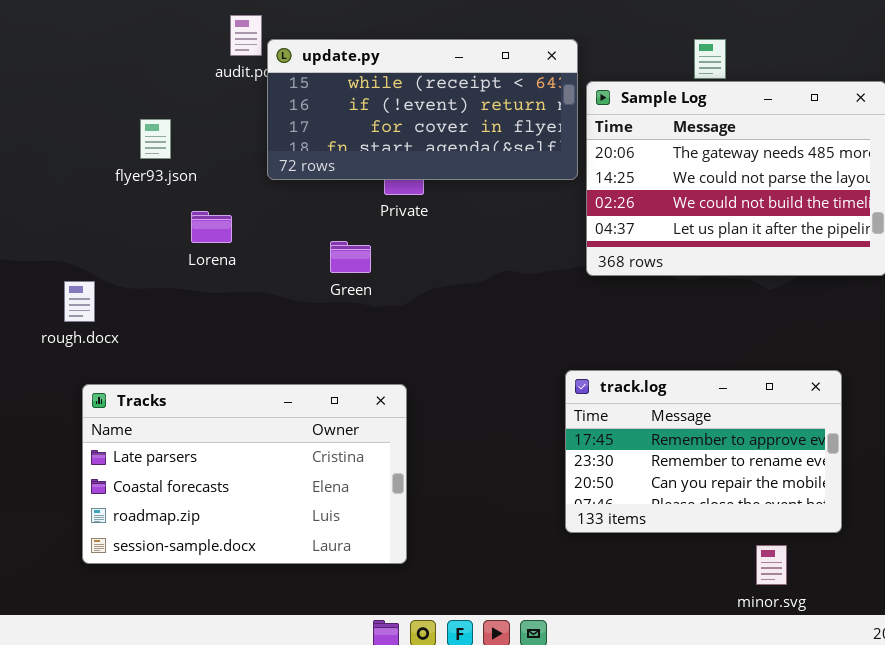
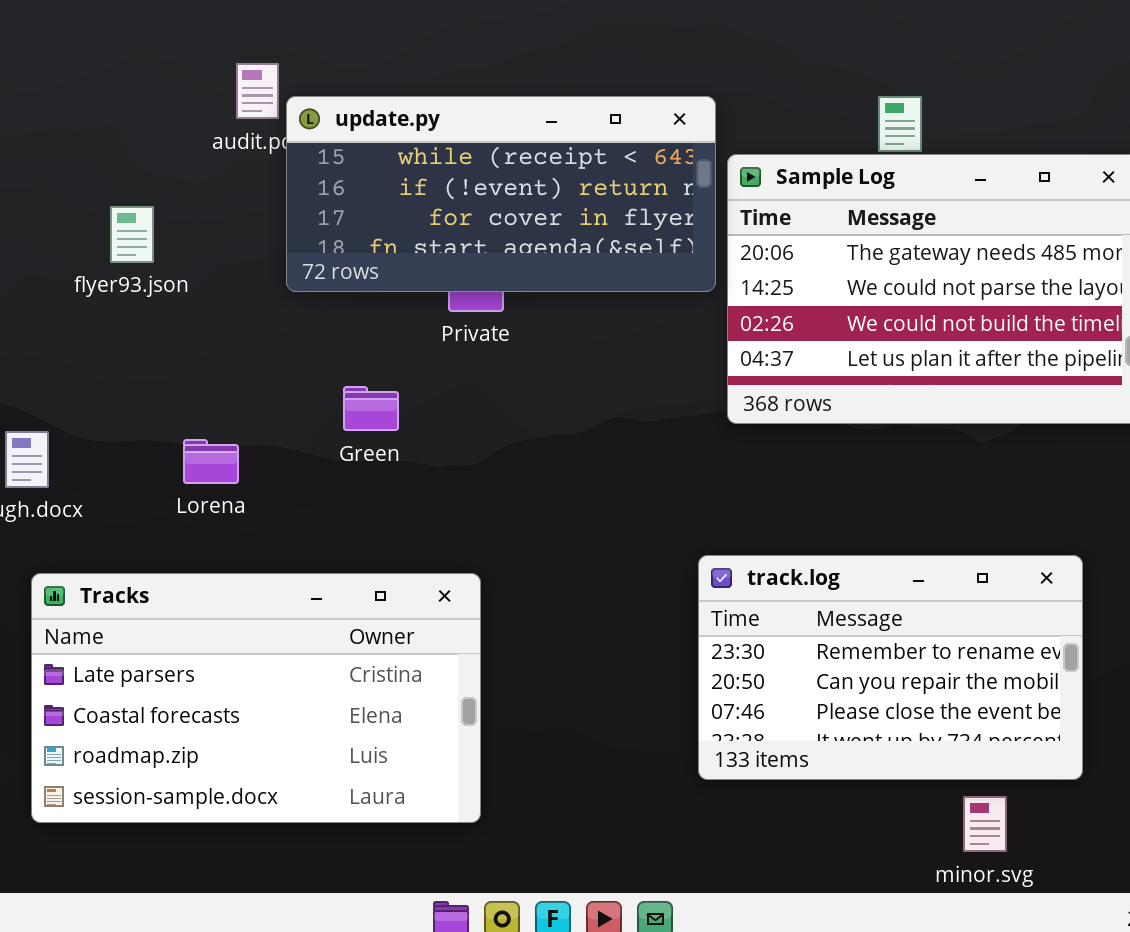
Lorena: [191,211,232,243] -> [183,439,239,484], moved
Green: [330,241,371,273] -> [343,386,399,431], moved
track.log: [565,370,842,533] -> [698,555,1083,780], scrolled down 1 row

